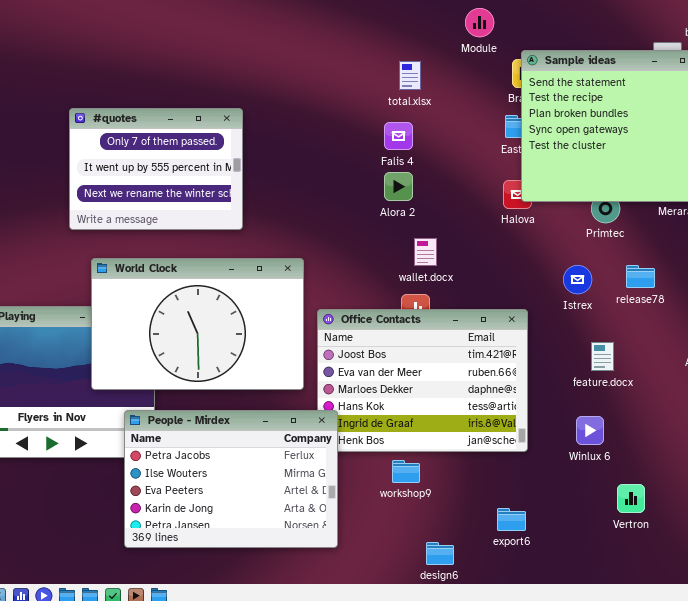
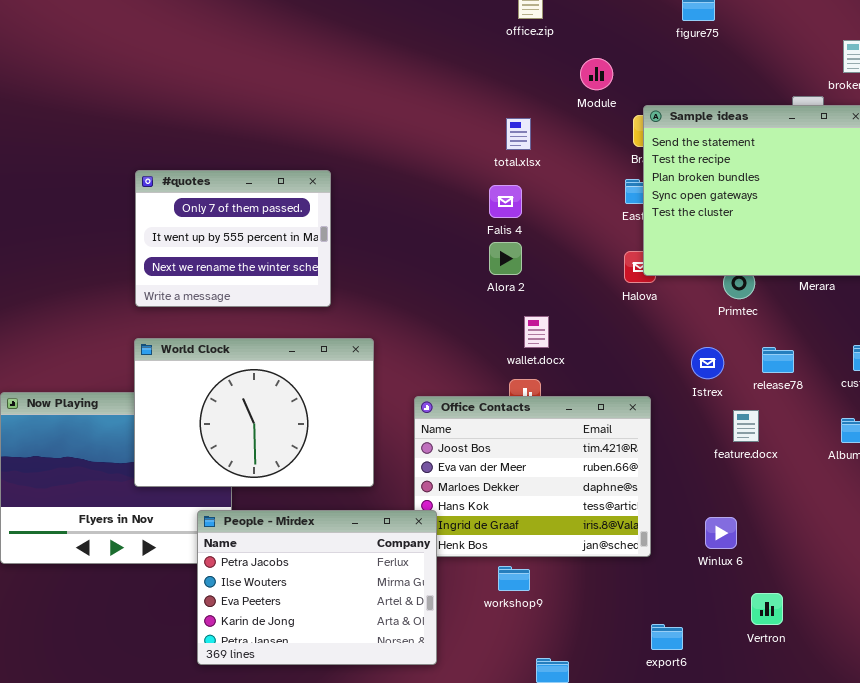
World Clock: [91,258,304,390] -> [134,338,374,487], moved
feature.docx: [591,342,614,371] -> [733,410,759,442], moved
export6: [497,508,526,531] -> [651,624,683,650], moved

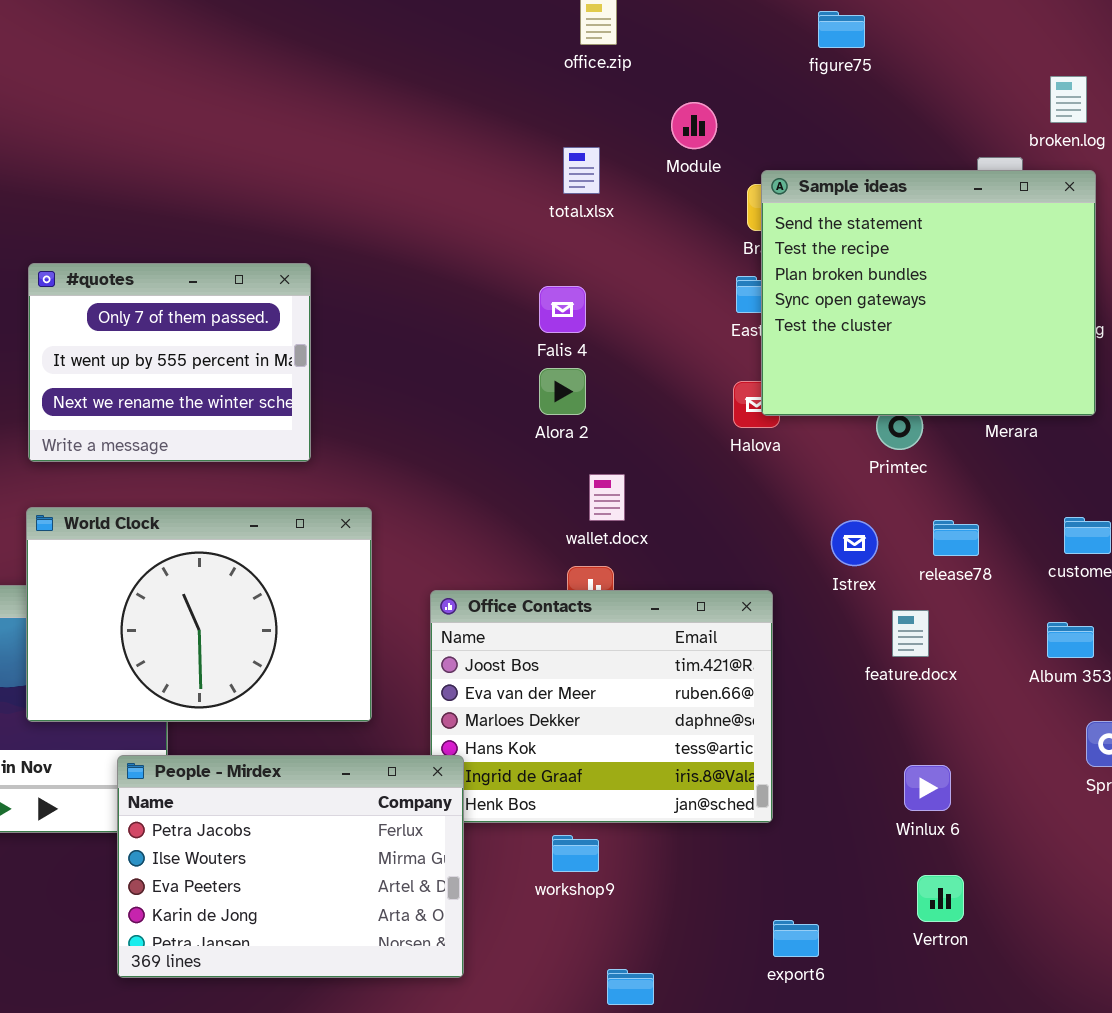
total.xlsx: [506,118,531,150] -> [563,147,600,194], moved
Winlux 6: [705,517,737,549] -> [904,765,951,811], moved

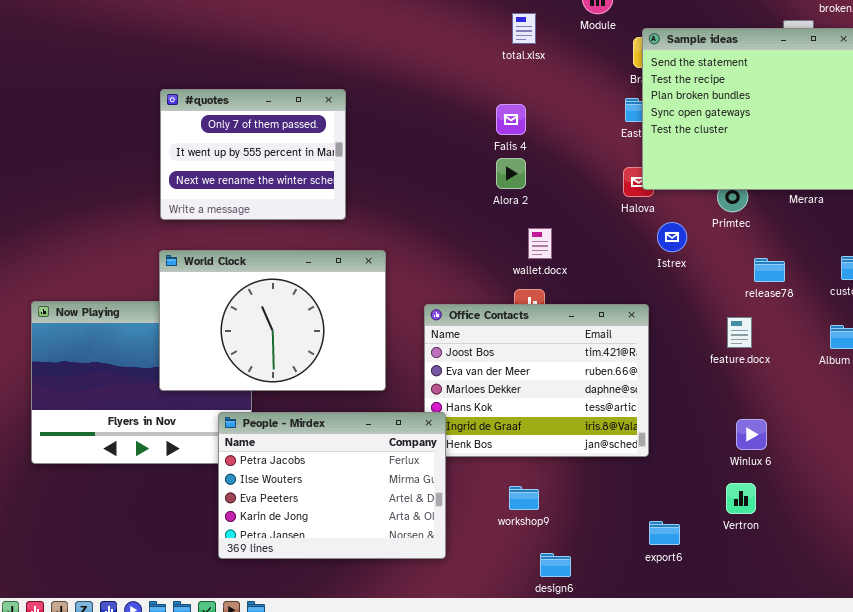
Istrex: [831,520,878,566] -> [657,222,687,252], moved
workshop9: [552,835,599,872] -> [509,486,539,510], moved
Vertron: [917,875,964,922] -> [726,483,756,514], moved

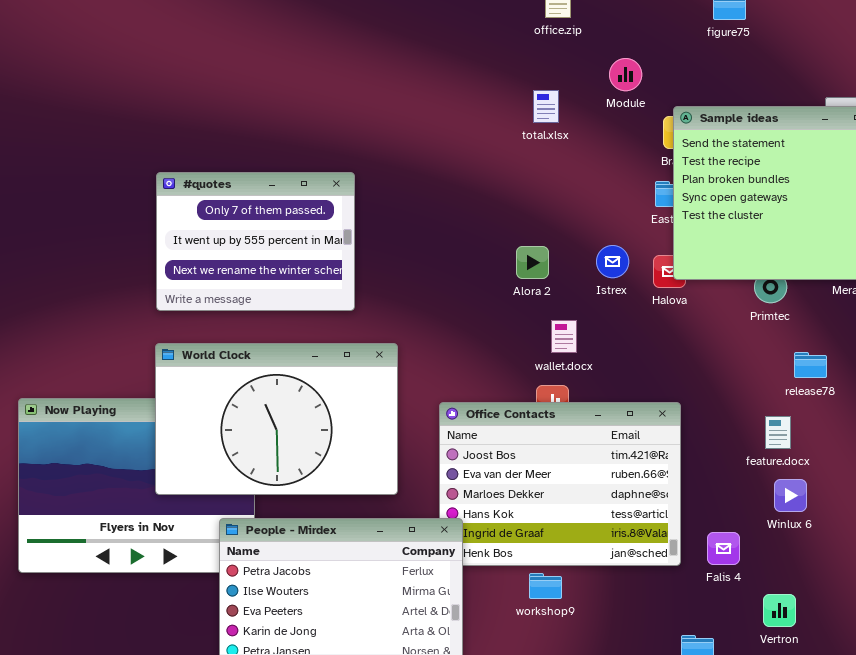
Falis 4: [496,104,526,135] -> [707,532,740,565], moved
Istrex: [657,222,687,252] -> [596,245,629,278], moved
Winlux 6: [736,419,767,450] -> [774,479,807,512], moved
workshop9: [509,486,539,510] -> [529,573,562,599], moved

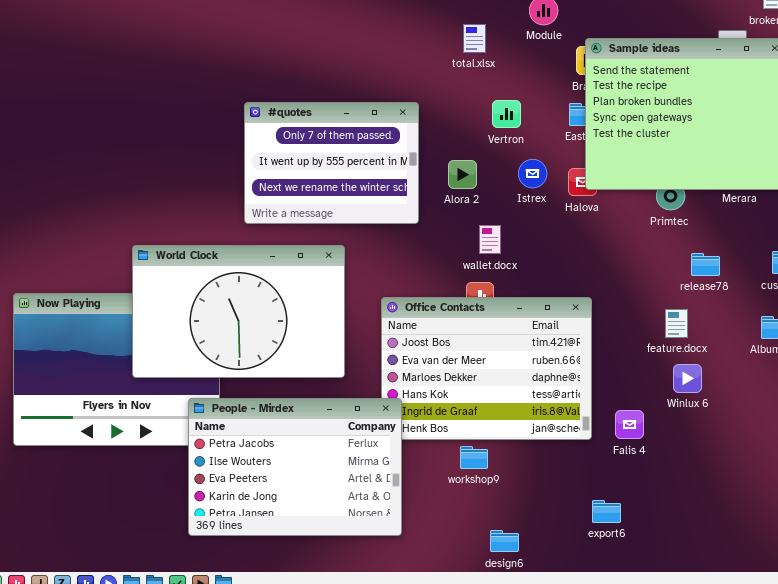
#quotes: [156,172,355,311] -> [244,102,419,224], moved
Vertron: [763,594,796,627] -> [492,100,521,128], moved

